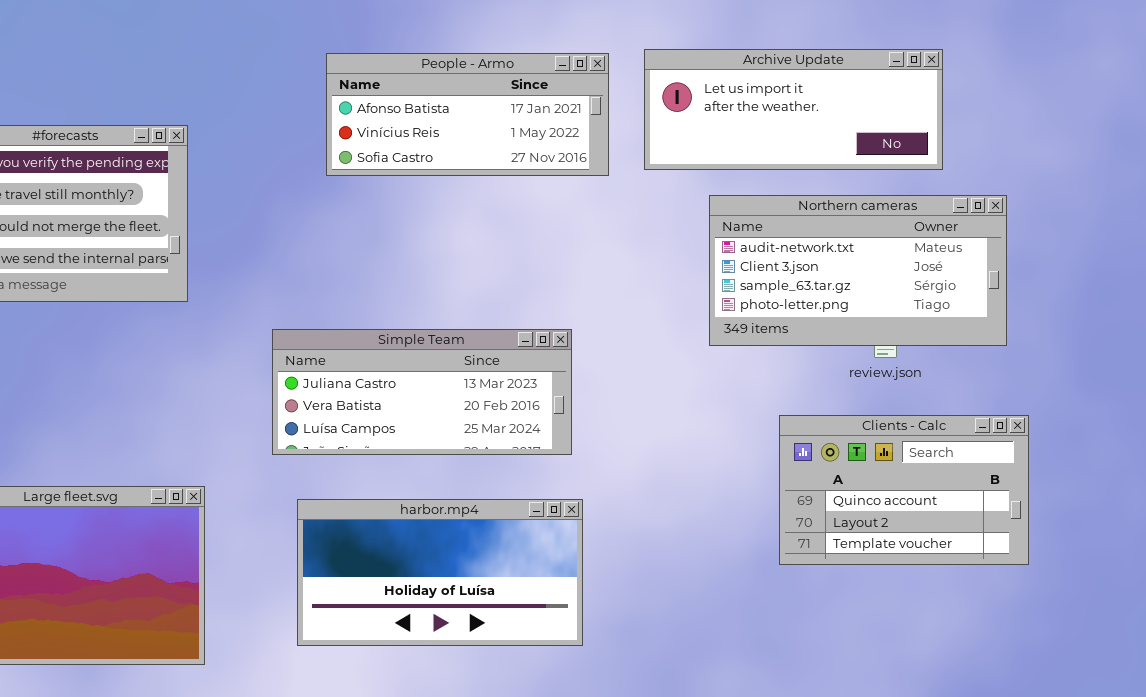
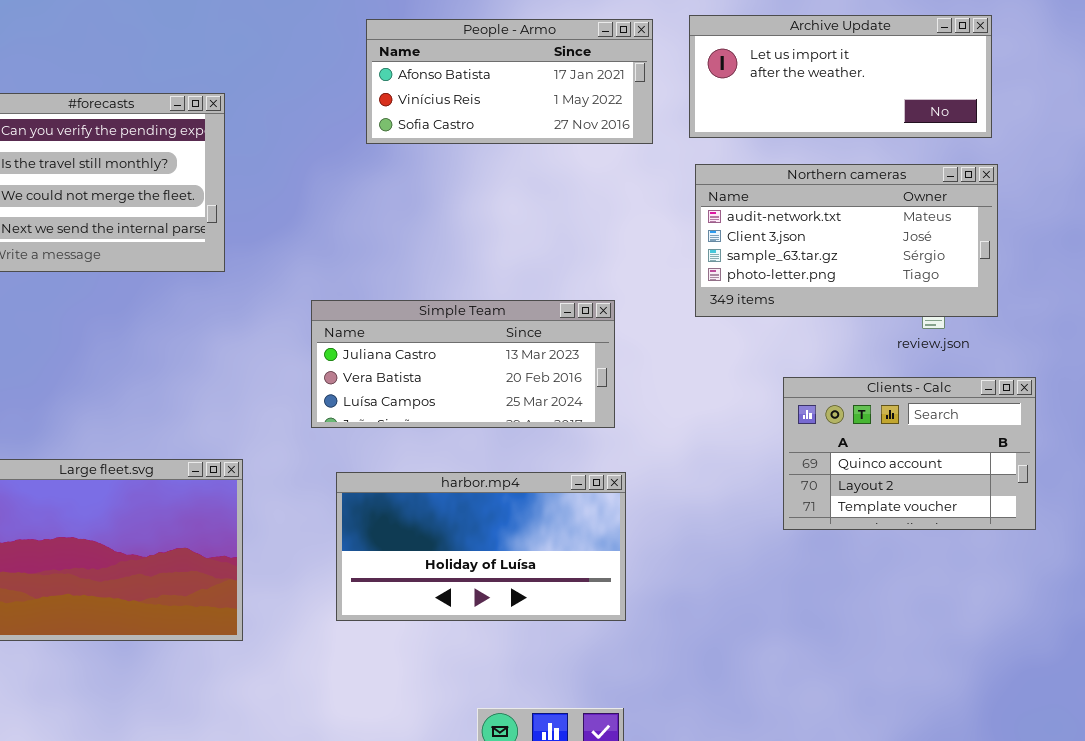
Northern cameras: [709,195,1007,346] -> [695,164,998,317], moved
Clients - Calc: [779,415,1029,565] -> [783,377,1036,530], moved

